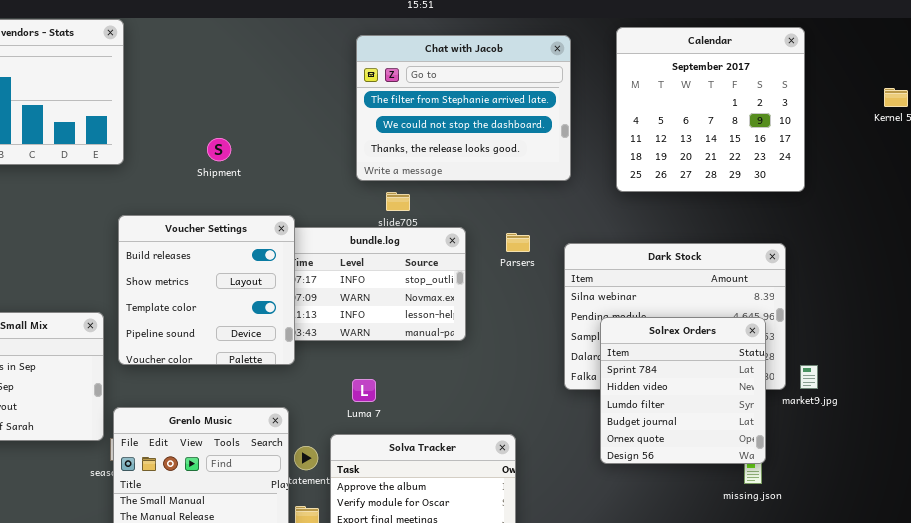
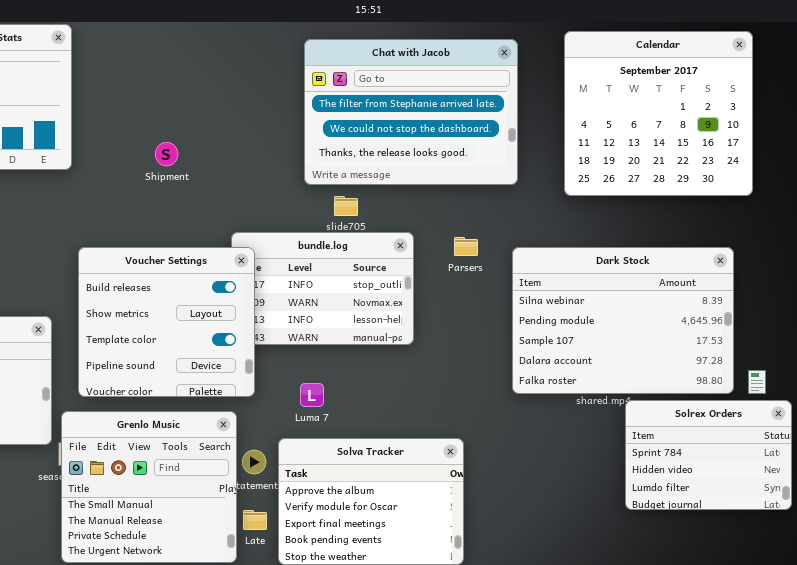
Voucher Settings: [118,215,295,365] -> [78,247,255,397], moved
Solrex Orders: [600,317,766,464] -> [625,400,792,510], moved, resized

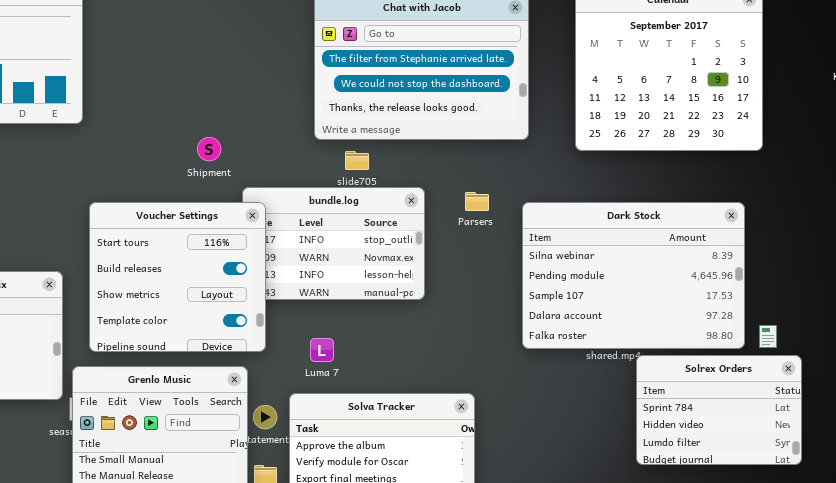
Shipment: [155,142,178,166] -> [197,137,221,161], moved
Voucher Settings: [78,247,255,397] -> [89,202,266,352], scrolled up 1 row

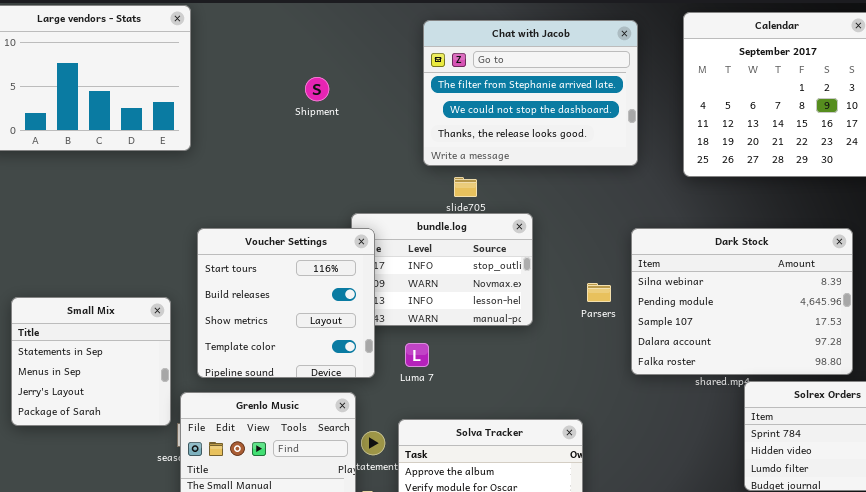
Shipment: [197,137,221,161] -> [305,77,329,101], moved
Parsers: [465,192,489,211] -> [587,283,611,302], moved
Luma 7: [310,338,334,362] -> [405,343,429,367], moved

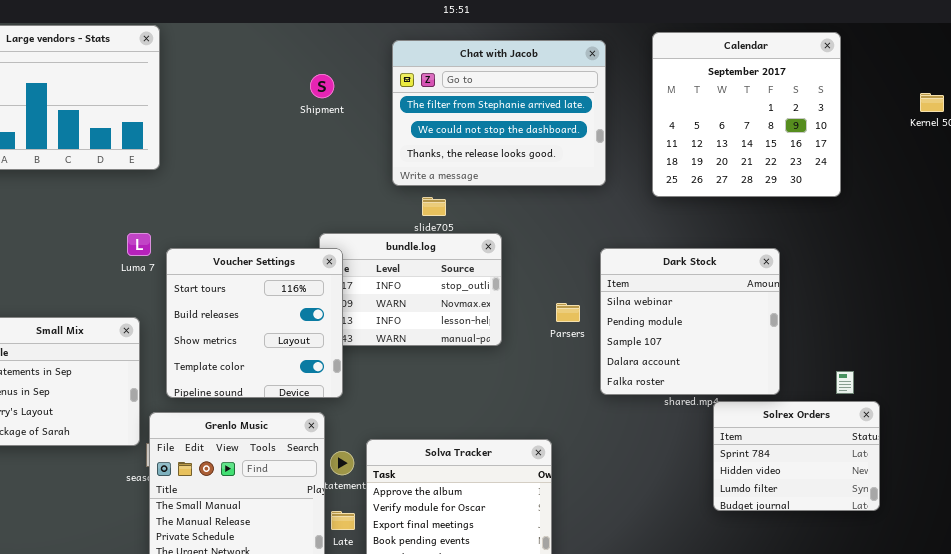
Shipment: [305,77,329,101] -> [310,74,334,98], moved
Dark Stock: [631,228,853,375] -> [600,248,780,395], resized
Luma 7: [405,343,429,367] -> [127,233,151,256], moved

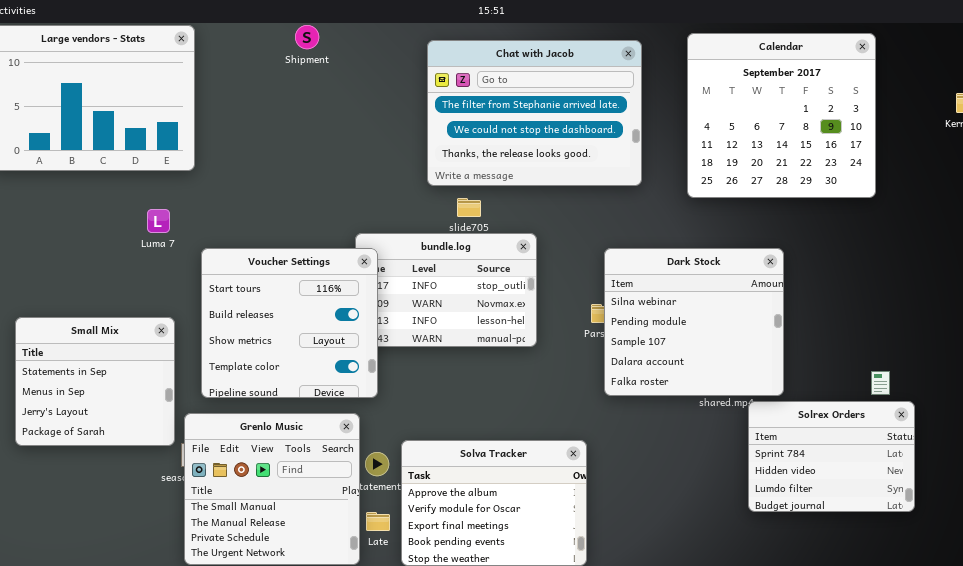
Shipment: [310,74,334,98] -> [295,25,319,49], moved
Luma 7: [127,233,151,256] -> [147,209,170,233], moved
Dark Stock: [600,248,780,395] -> [604,248,784,396], moved

